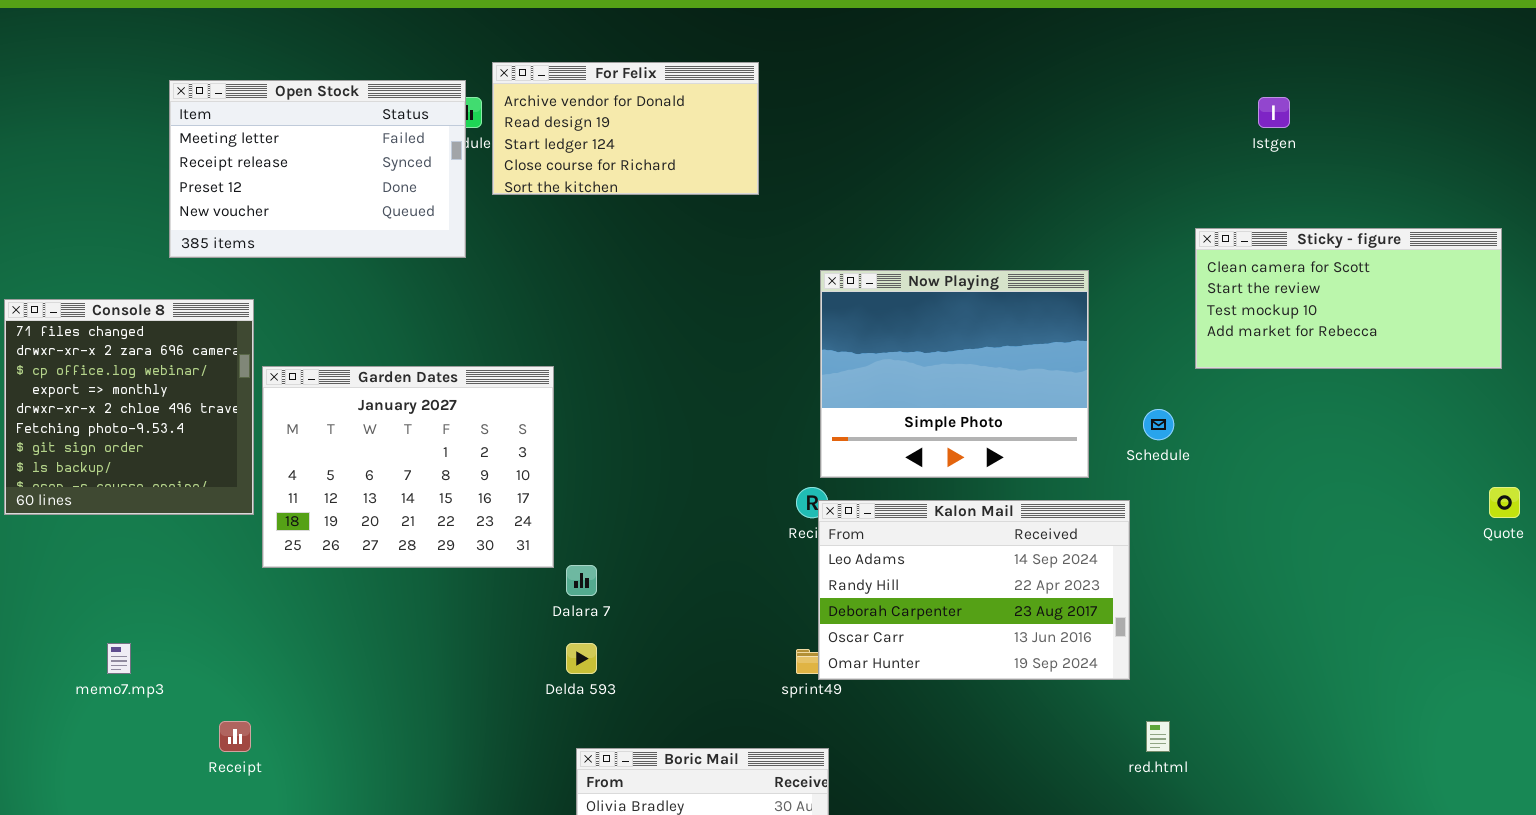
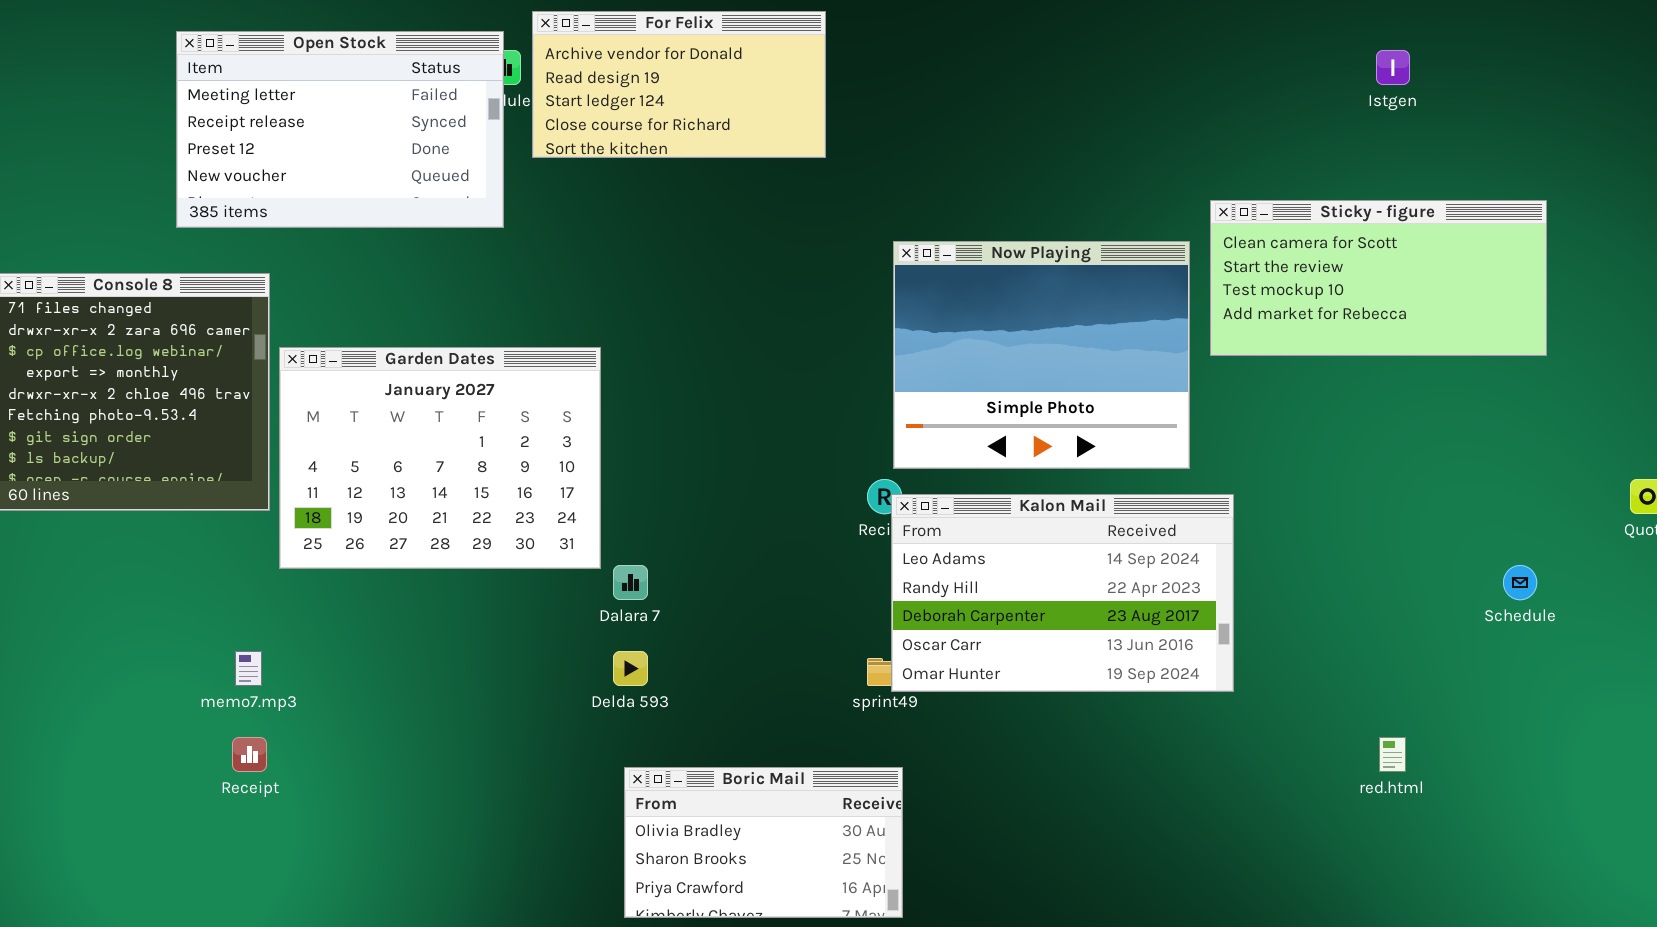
Sticky - figure: [1195,228,1502,369] -> [1210,200,1547,356], moved
Schedule: [1143,409,1174,440] -> [1503,565,1537,600], moved
memo7.mp3: [107,643,131,674] -> [235,651,262,686], moved
red.html: [1146,721,1170,752] -> [1379,737,1406,772], moved

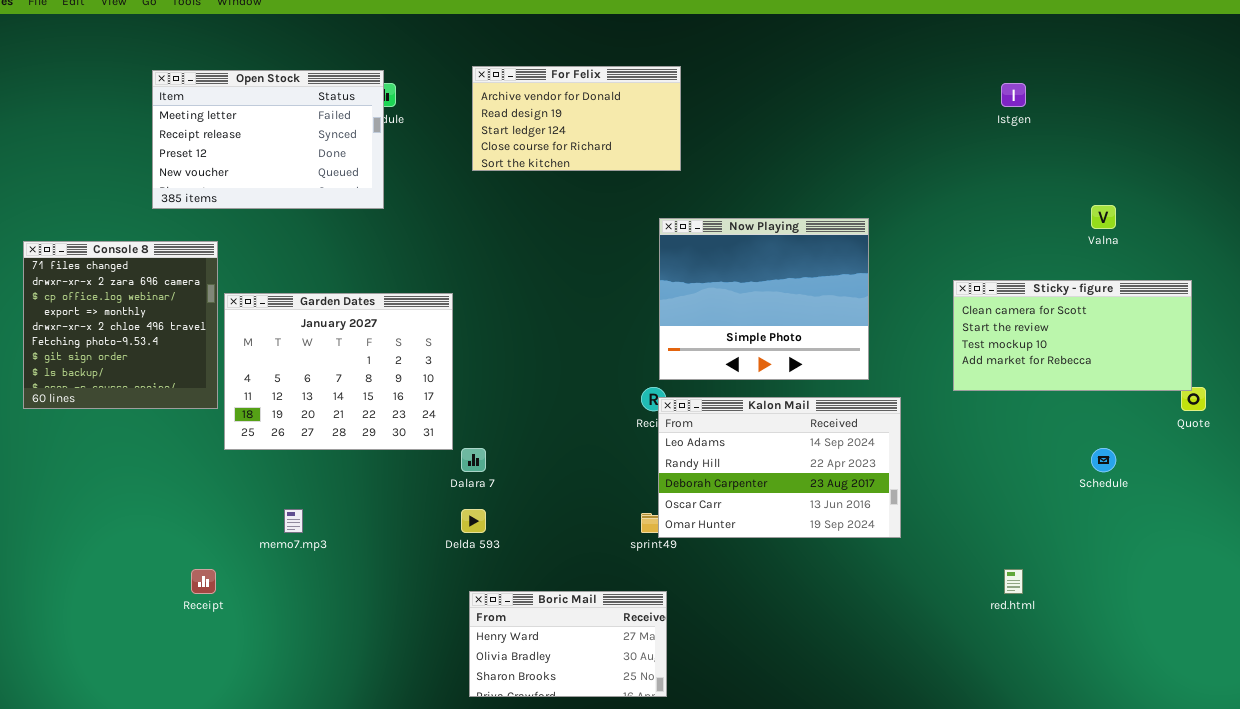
For Felix: [532,11,826,158] -> [472,66,681,171], moved
Sticky - figure: [1210,200,1547,356] -> [953,280,1192,391], moved
memo7.mp3: [235,651,262,686] -> [284,509,303,533], moved
Boric Mail: [624,767,903,918] -> [469,591,667,697], scrolled up 1 row

